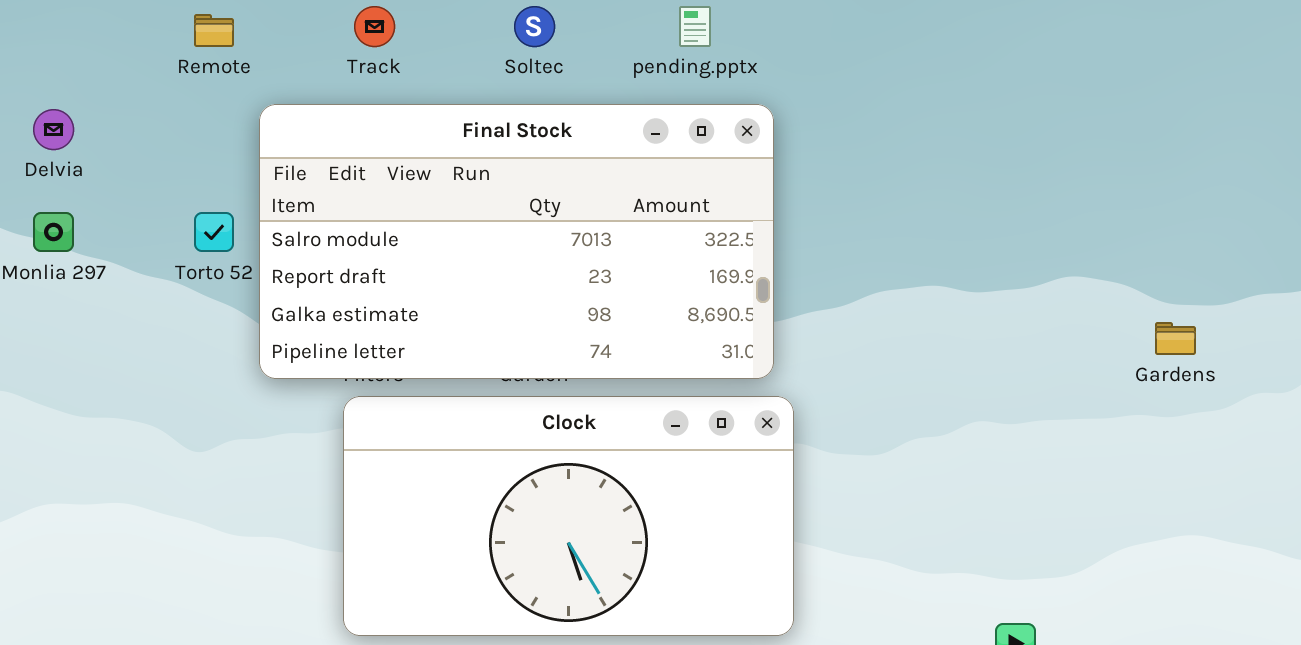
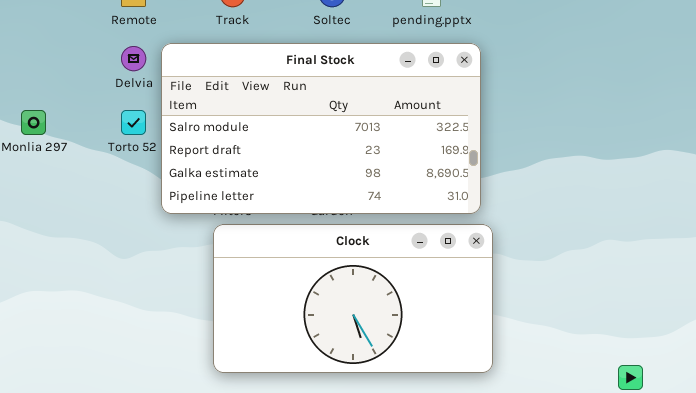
Delvia: [33,109,74,150] -> [121,46,146,71], moved

